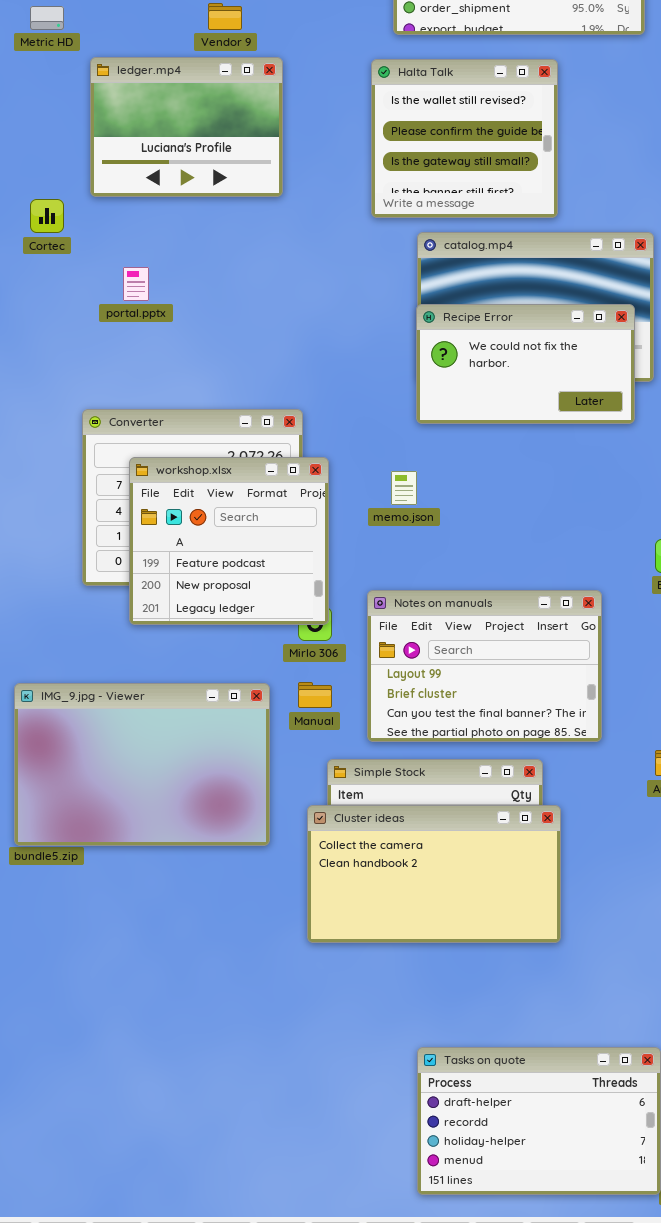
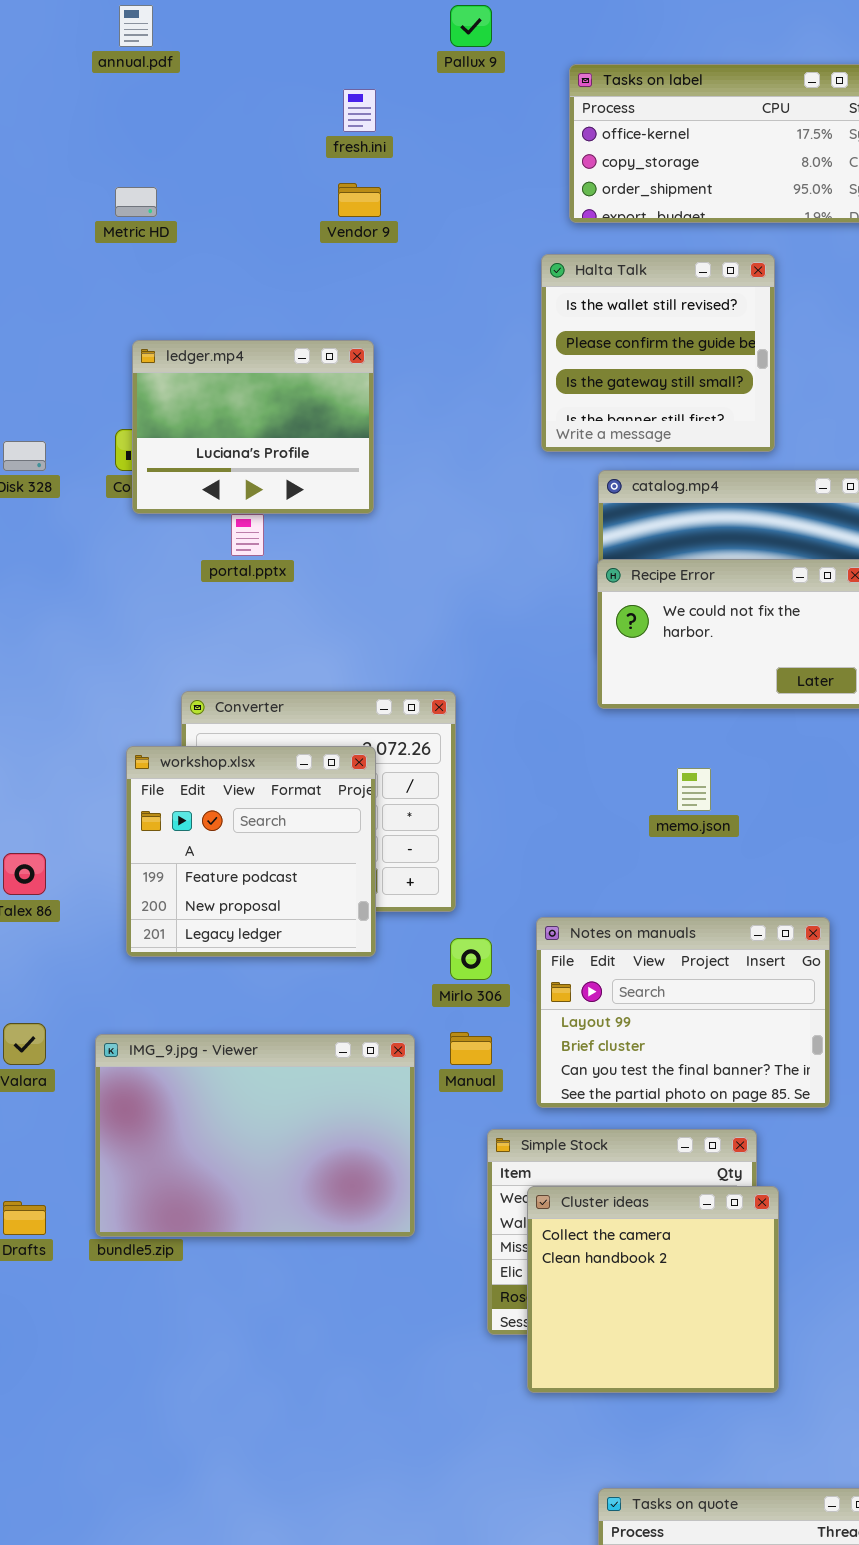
ledger.mp4: [90,57,283,197] -> [132,340,374,514], moved
workshop.xlsx: [129,457,329,625] -> [126,746,376,957], moved
memo.json: [391,471,417,505] -> [677,768,711,811], moved
Cluster ideas: [307,805,561,943] -> [527,1186,779,1393], resized

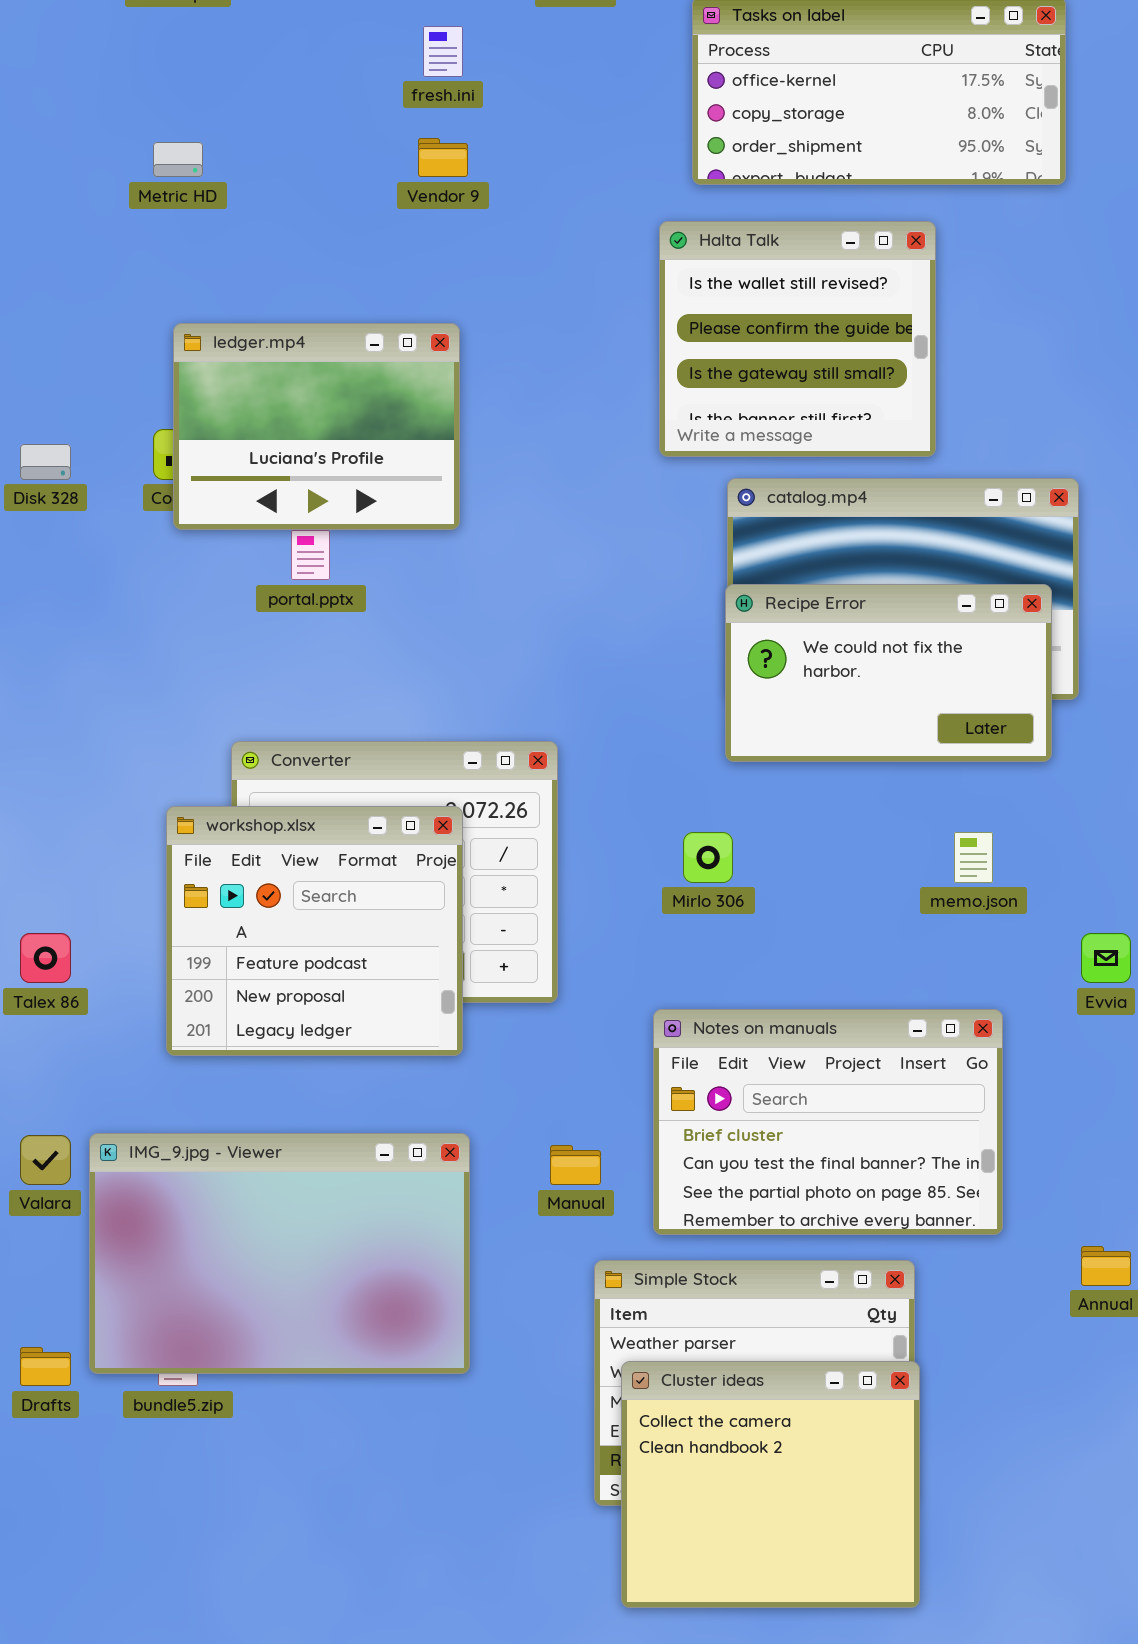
memo.json: [677,768,711,811] -> [954,832,993,883], moved
Notes on manuals: [536,917,830,1108] -> [653,1009,1003,1235], scrolled down 1 row
Mirlo 306: [450,938,492,980] -> [683,832,733,883], moved
IMG_9.jpg - Viewer: [95,1034,415,1237] -> [89,1133,470,1374], moved
Cluster ideas: [527,1186,779,1393] -> [621,1361,920,1608], moved

